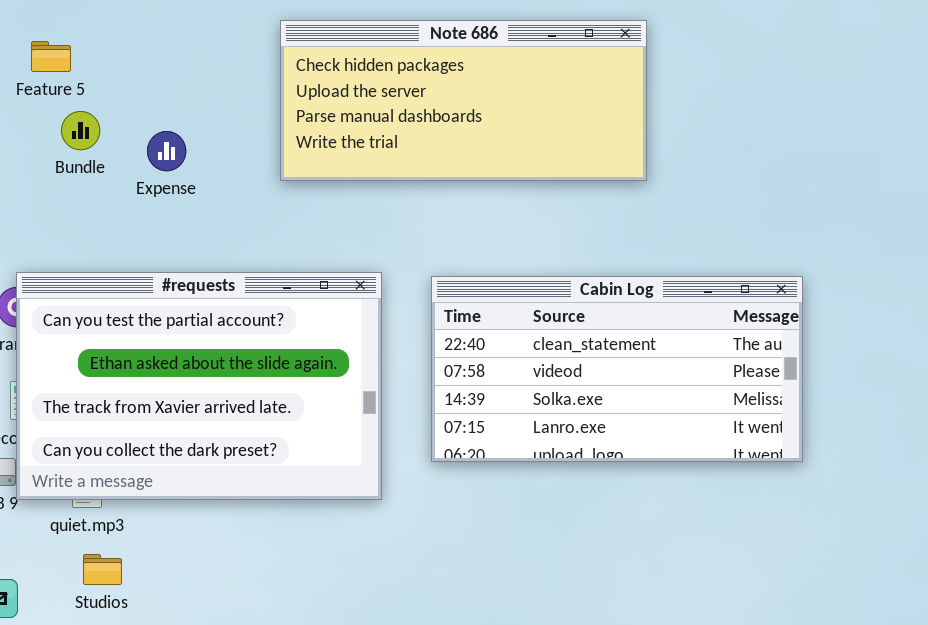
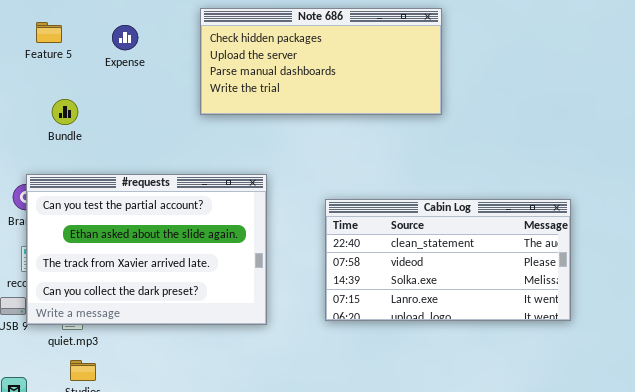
Bundle: [61,111,100,150] -> [52,99,78,125], moved
Expense: [147,131,186,171] -> [112,25,138,50], moved
Cabin Log: [431,276,803,462] -> [325,199,571,321], moved

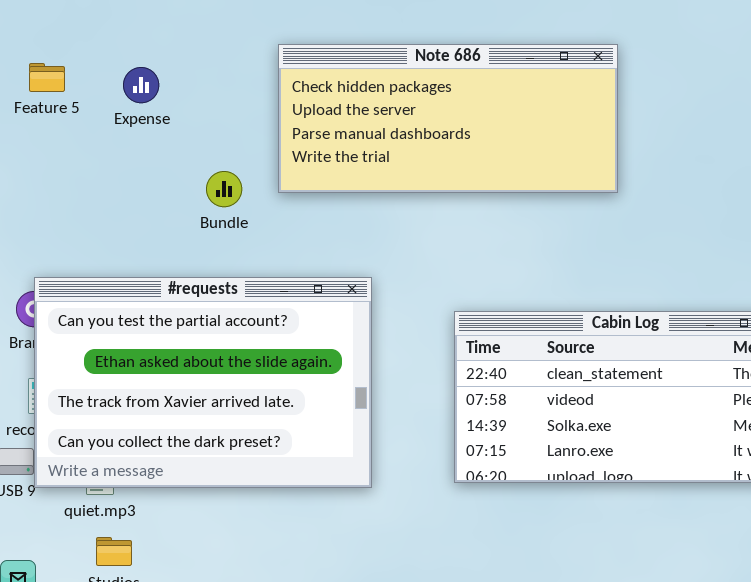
Feature 5: [36,22,62,43] -> [29,63,65,92], moved
Expense: [112,25,138,50] -> [123,67,159,103], moved
Bundle: [52,99,78,125] -> [206,171,242,207], moved

